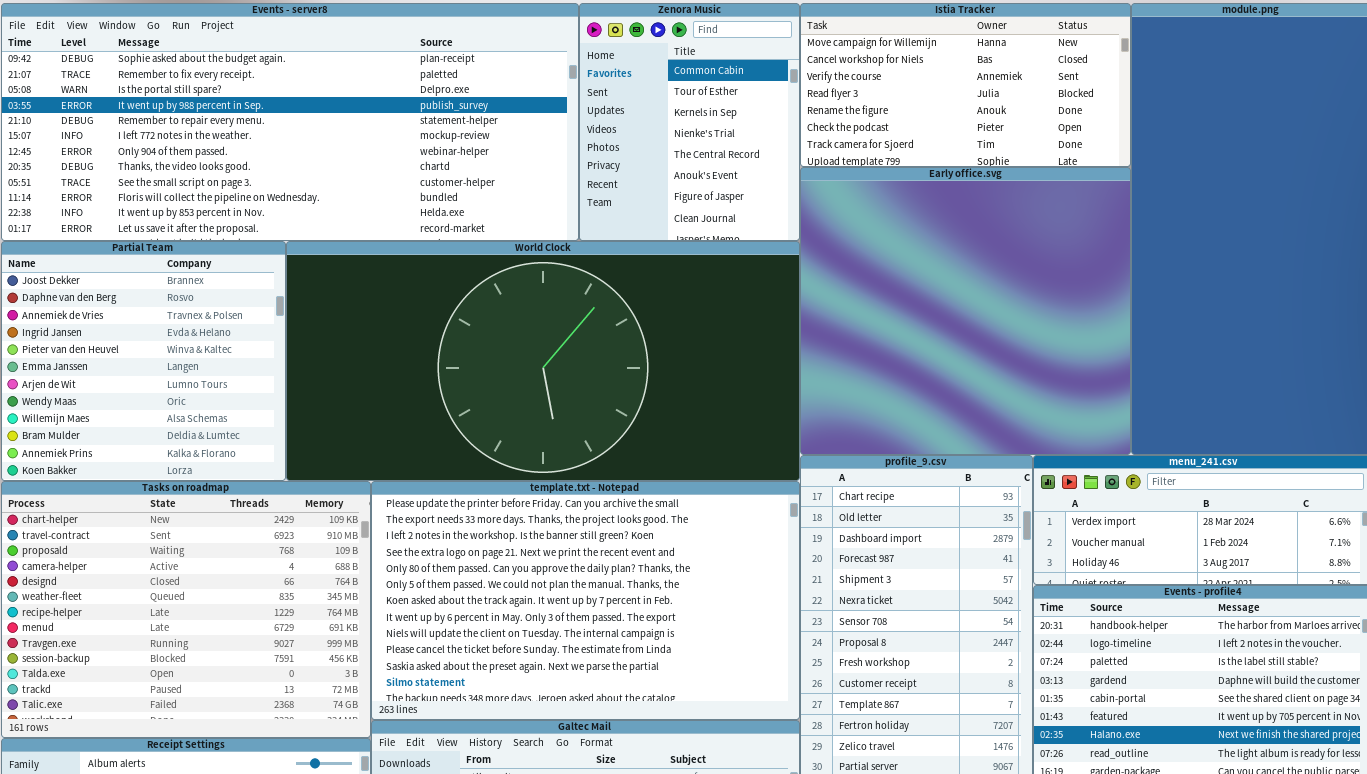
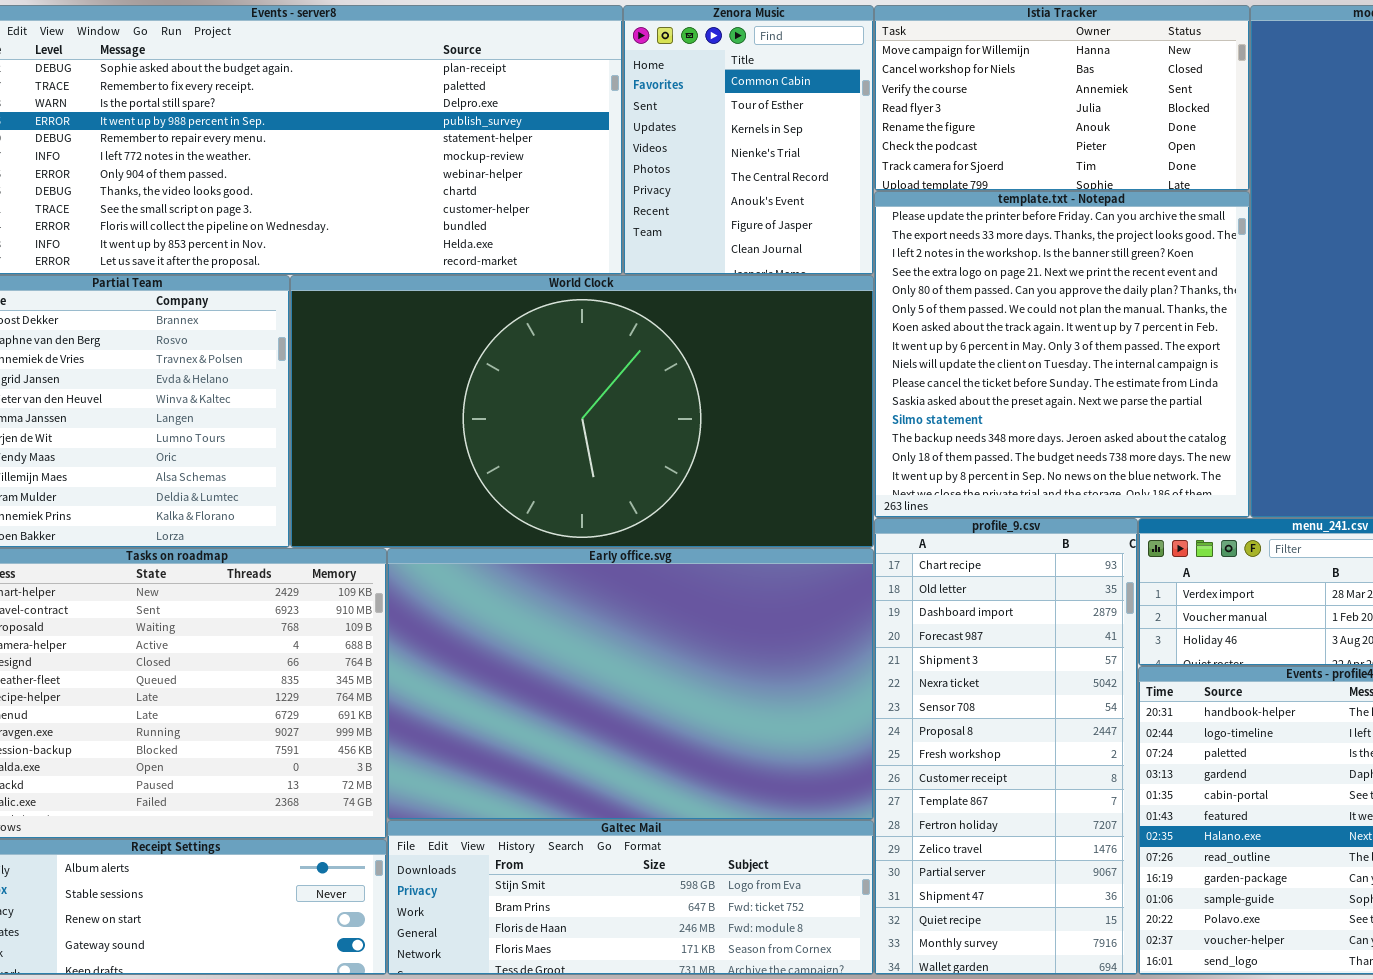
Early office.svg: [800,167,1131,455] -> [387,548,874,820], moved, resized
template.txt - Notepad: [371,481,800,720] -> [874,191,1250,518], moved, resized

